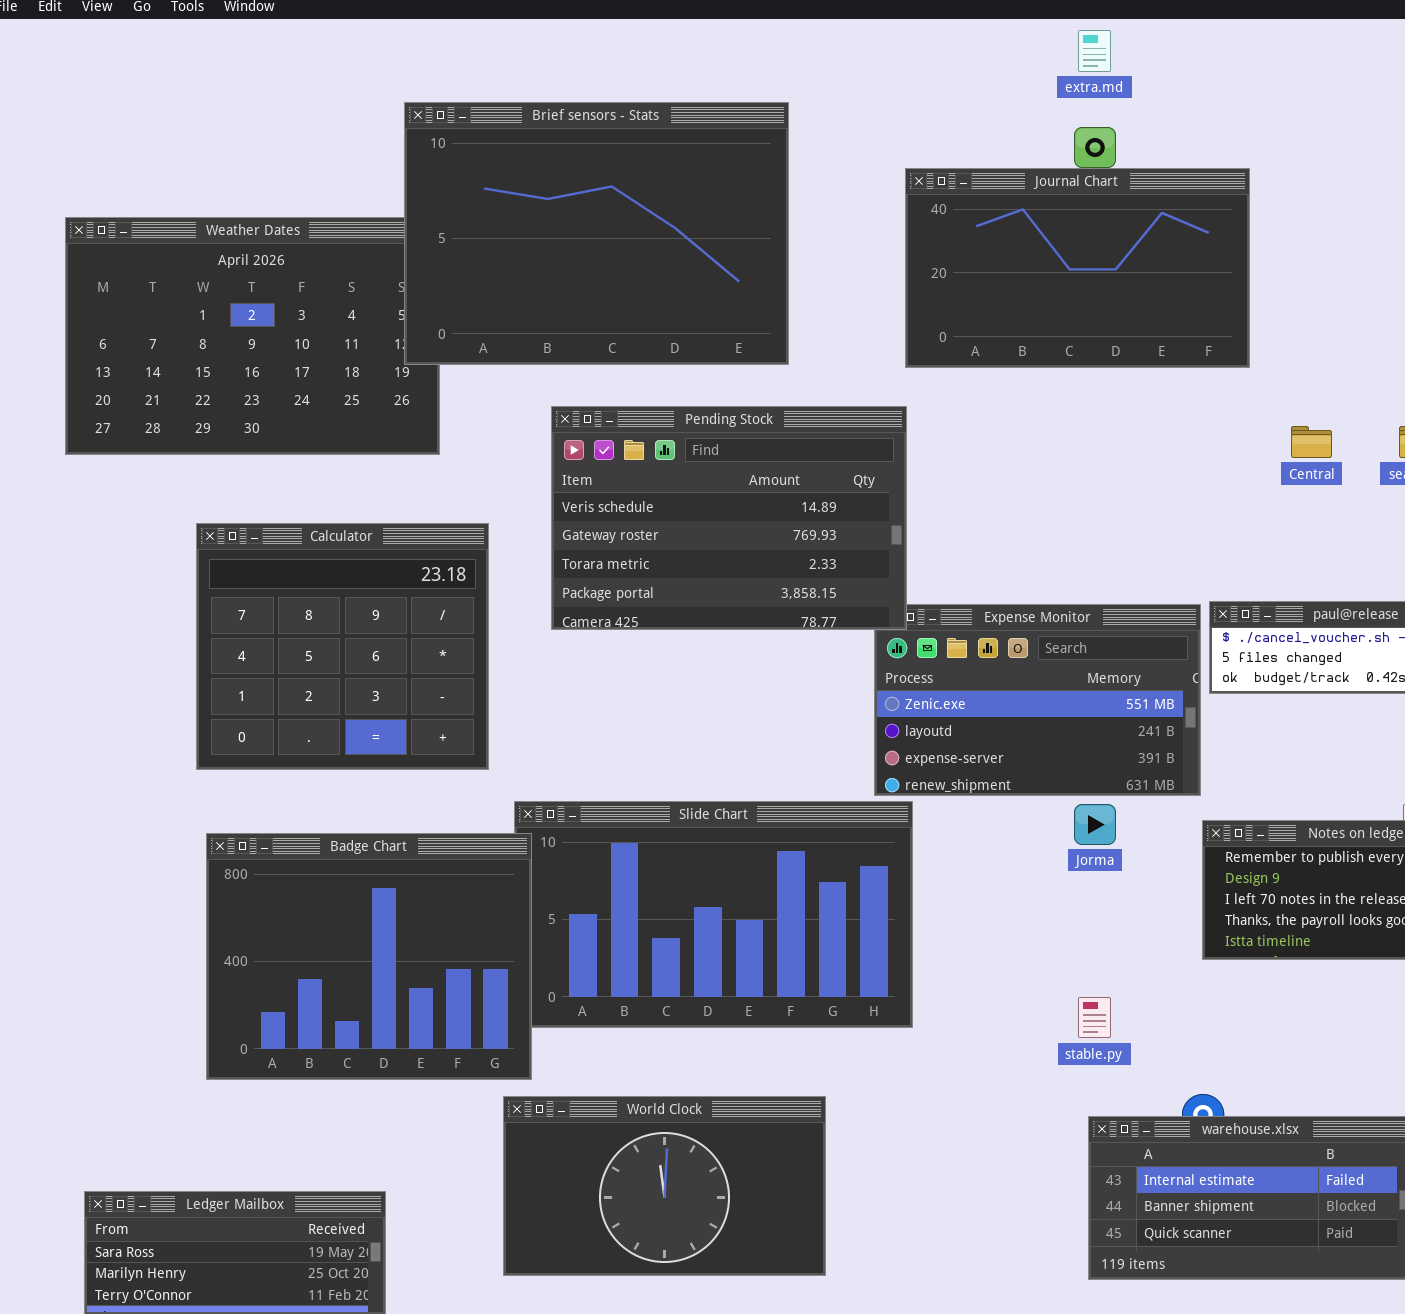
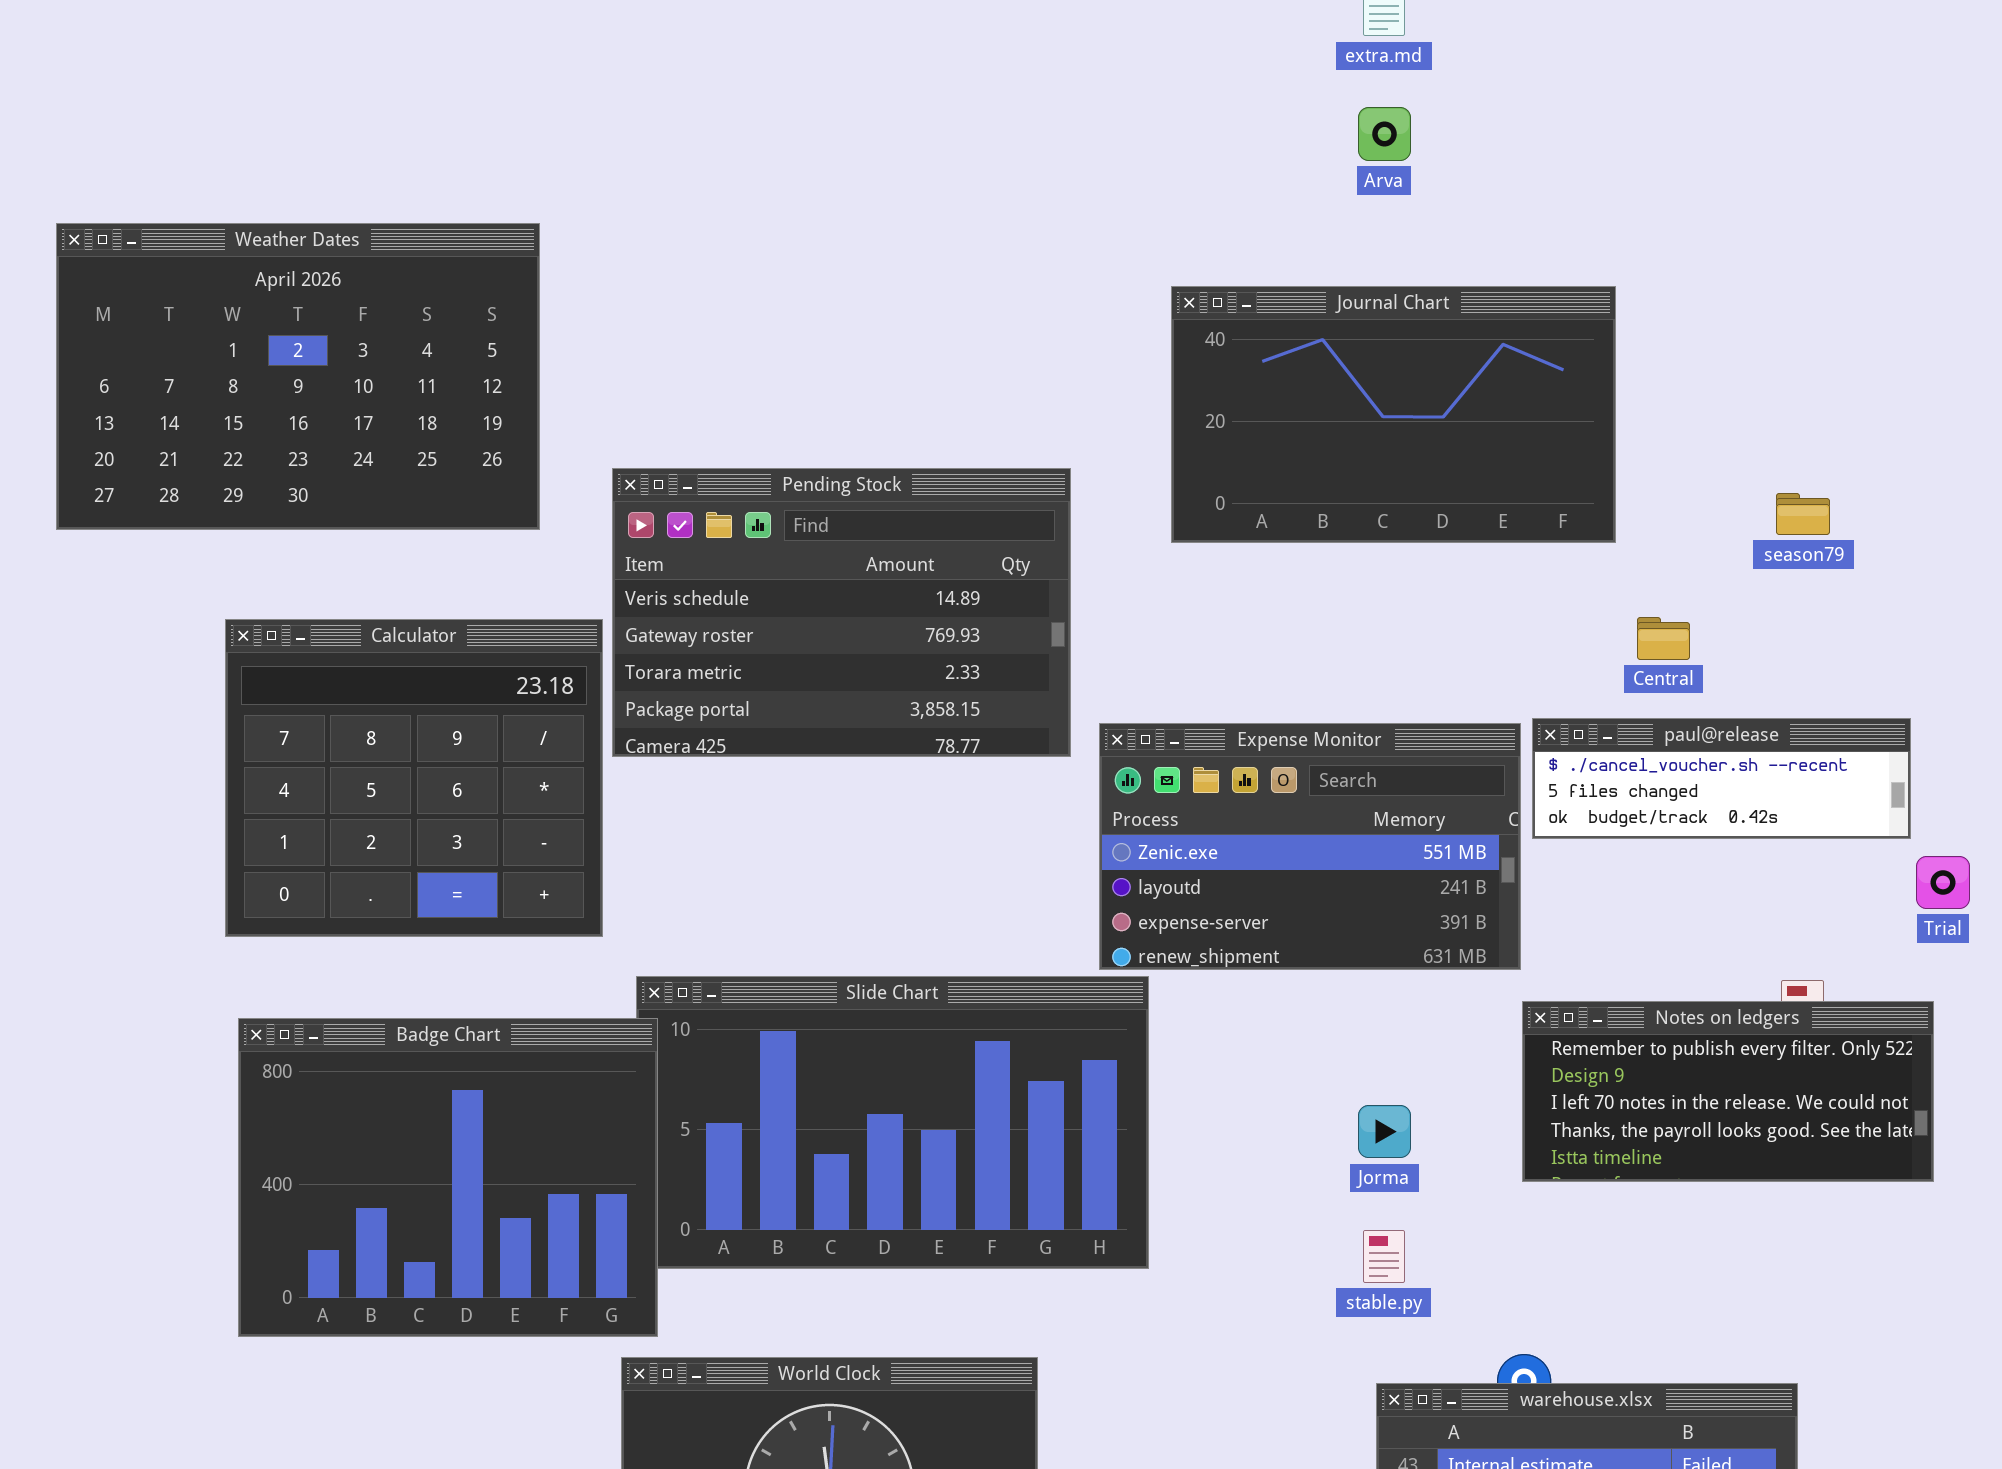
Brief sensors - Stats: [404,102,789,365] -> none, closed
Journal Chart: [905,168,1250,368] -> [1171,286,1616,543], moved
Pending Stock: [551,406,907,630] -> [612,468,1071,757], moved
Central: [1291,426,1332,458] -> [1637,617,1690,660], moved
Jorma: [1074,804,1116,845] -> [1358,1105,1411,1158], moved

